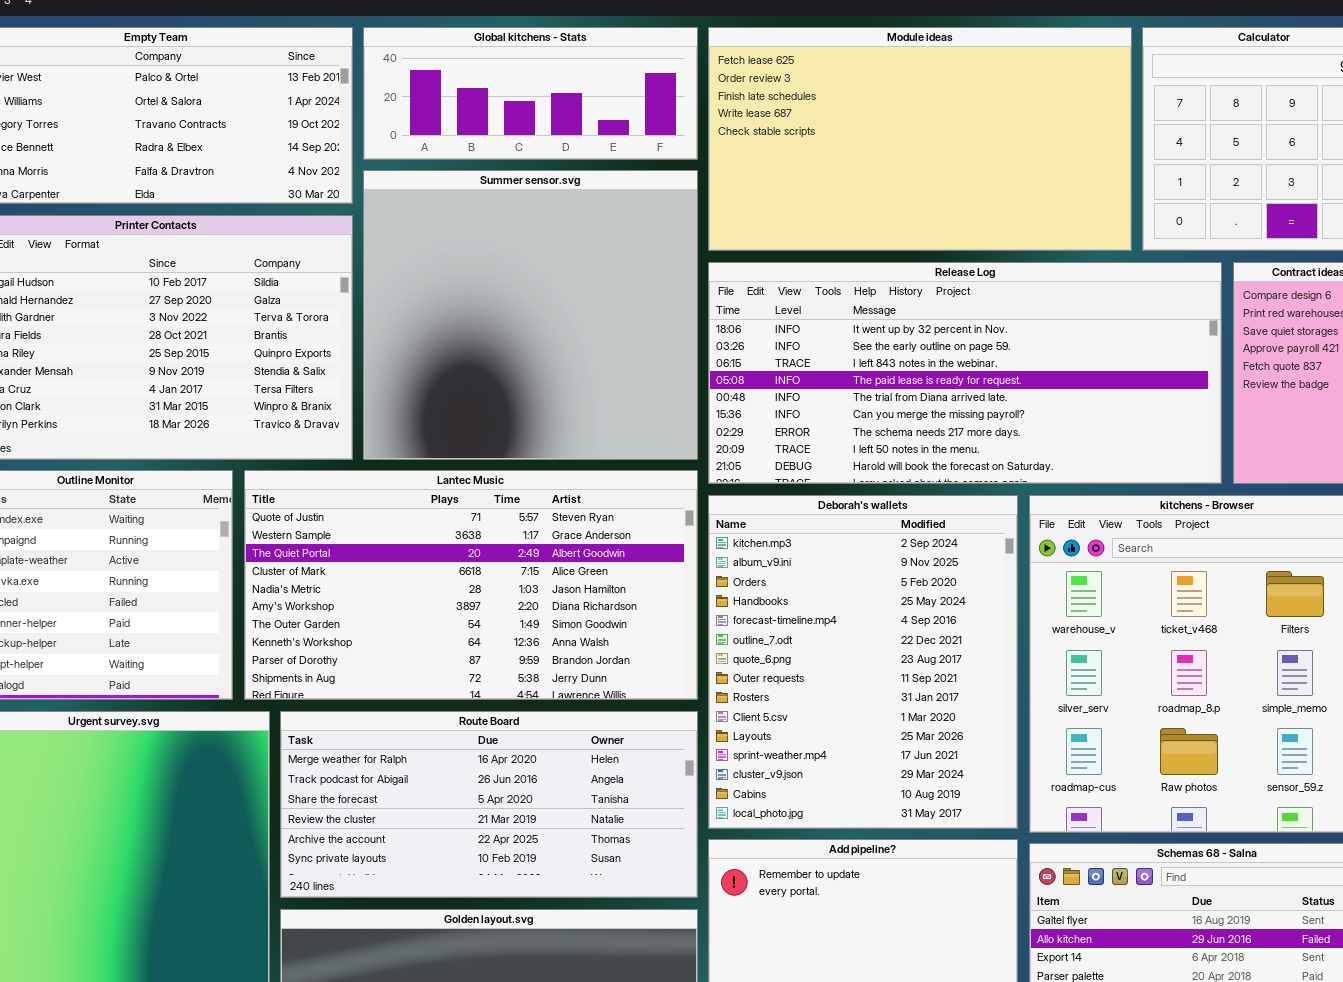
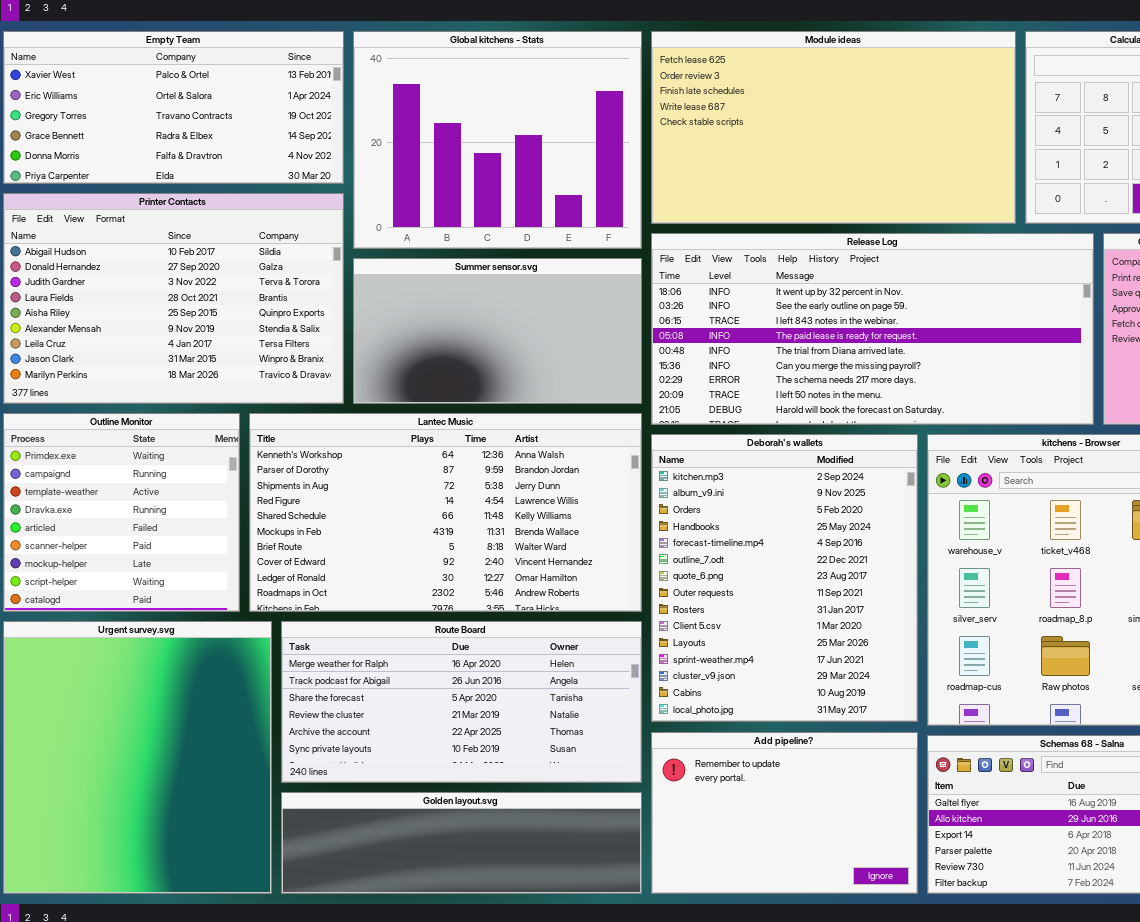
Global kitchens - Stats: [363,27,698,160] -> [353,31,642,249], resized
Summer sensor.svg: [363,170,698,460] -> [353,258,642,404], resized
Lantec Music: [244,470,698,700] -> [249,413,642,612], scrolled down 7 rows

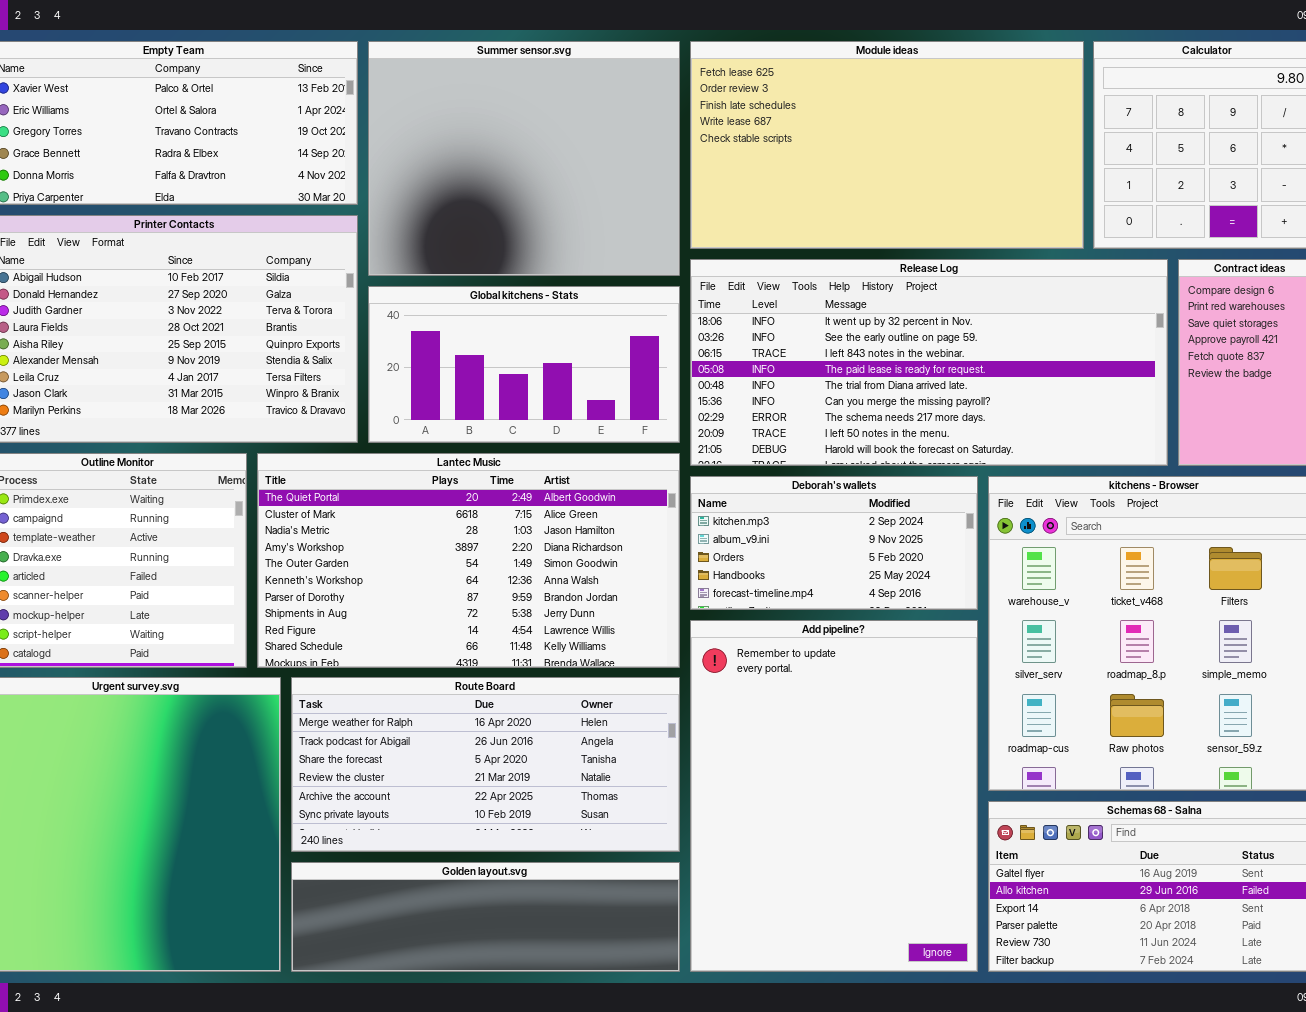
Global kitchens - Stats: [353,31,642,249] -> [368,286,680,443], moved, resized
Summer sensor.svg: [353,258,642,404] -> [368,41,680,276], moved, resized
Lantec Music: [249,413,642,612] -> [257,453,680,668], scrolled up 5 rows
Deborah's wallets: [651,434,918,722] -> [690,476,978,610], resized
Add pipeline?: [651,732,918,894] -> [690,620,978,972], resized

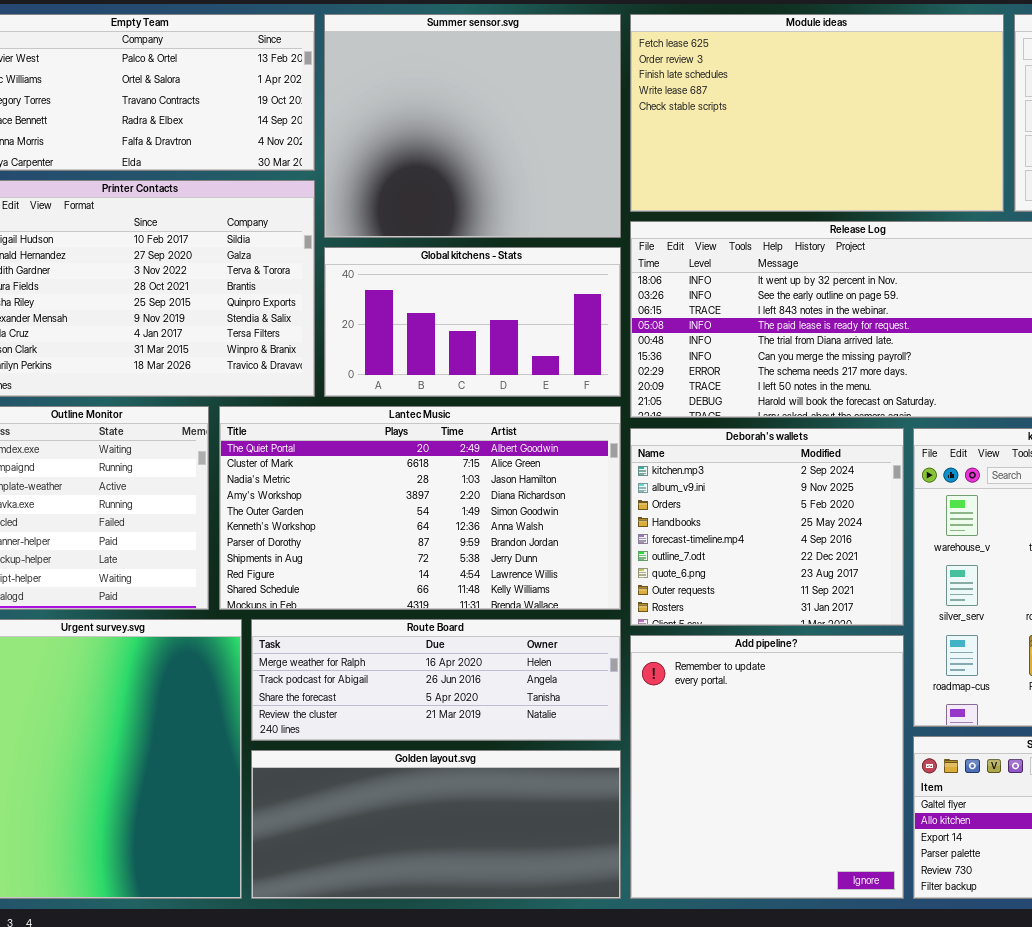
Deborah's wallets: [690,476,978,610] -> [630,428,904,626], resized
Add pipeline?: [690,620,978,972] -> [630,635,904,899], resized
Route Board: [291,677,680,852] -> [251,619,621,741], resized
Golden layout.svg: [291,862,680,972] -> [251,750,621,899], resized

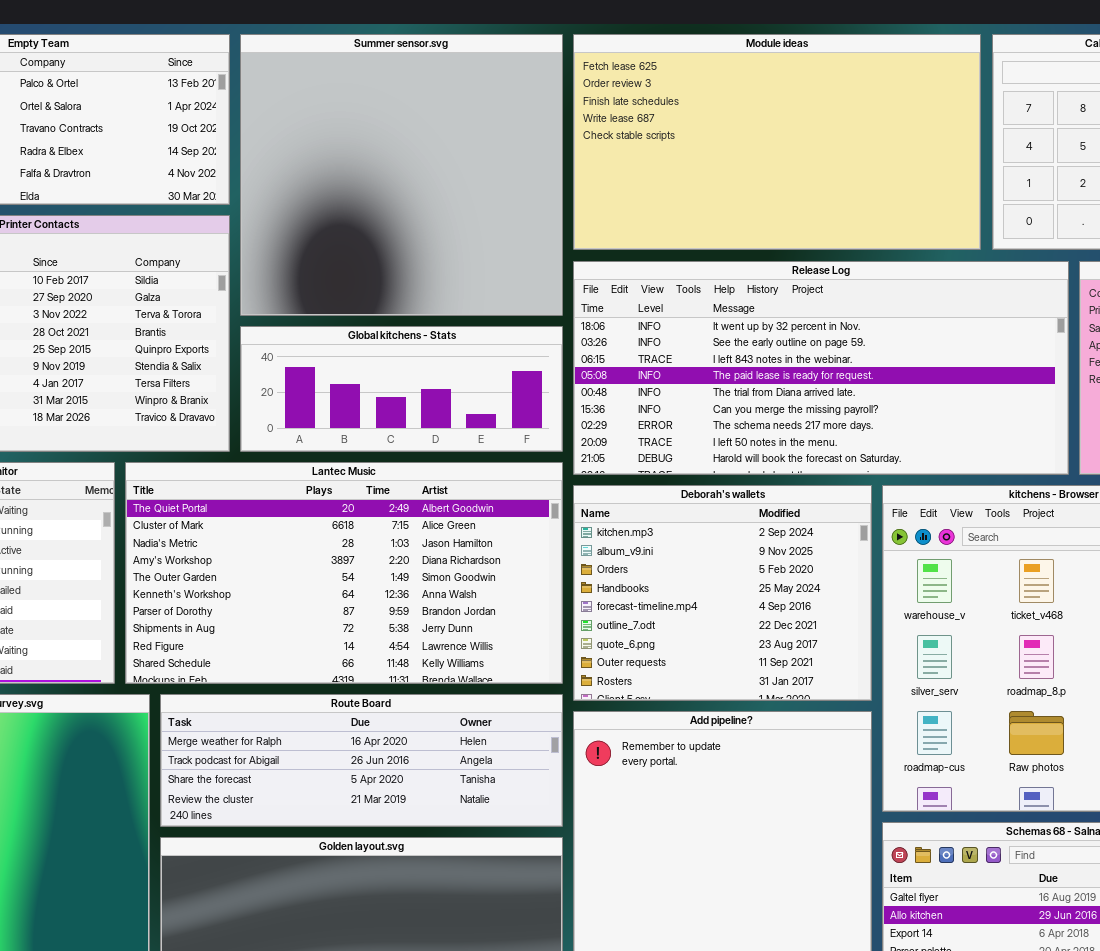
Summer sensor.svg: [324,14,621,238] -> [240,34,563,316], resized
Global kitchens - Stats: [324,247,621,397] -> [240,326,563,452], resized

